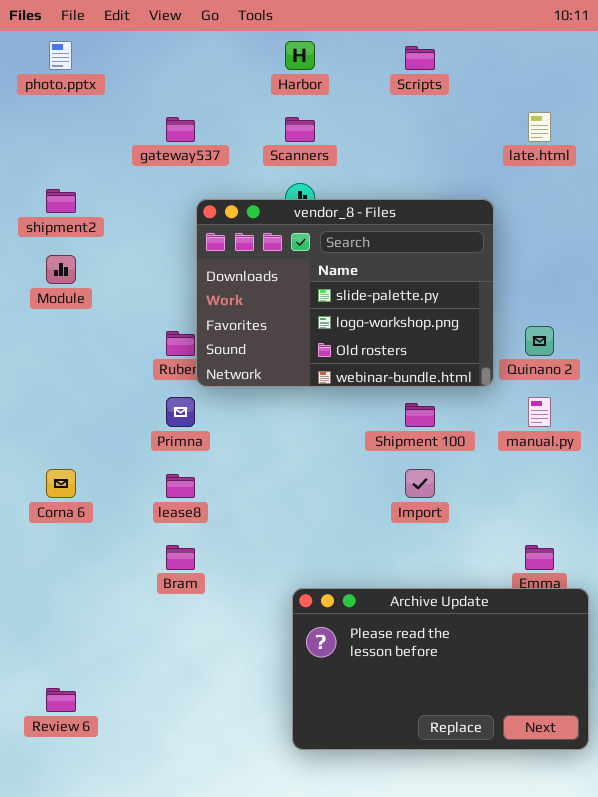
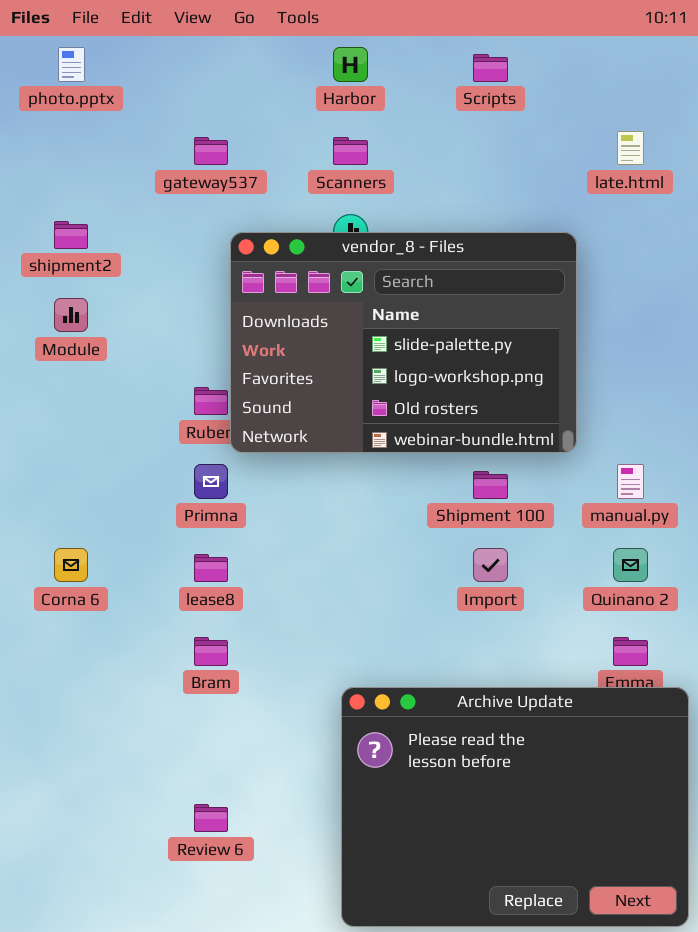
Quinano 2: [525,326,554,356] -> [613,548,648,582], moved
Archive Update: [292,588,589,750] -> [341,687,689,927], resized
Review 6: [46,688,76,712] -> [194,804,228,832], moved

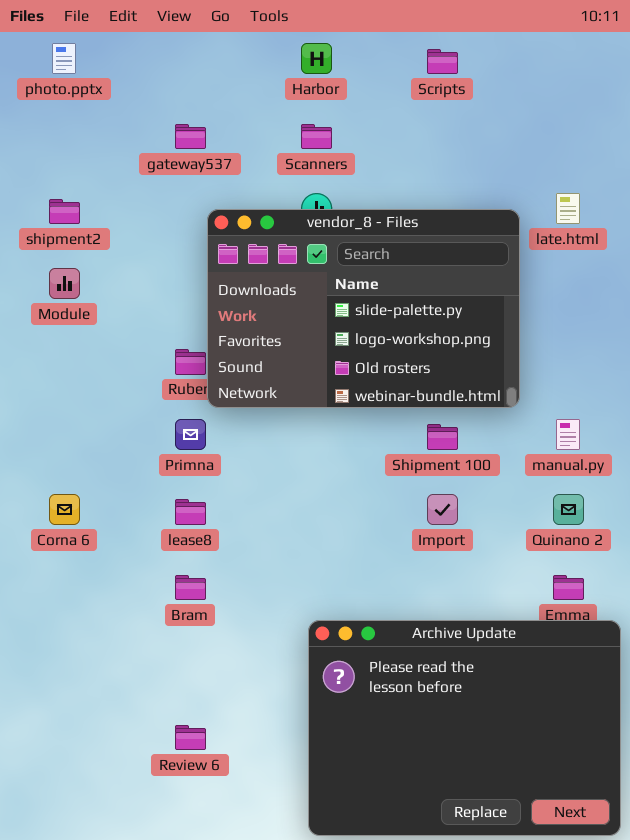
late.html: [617,131,644,165] -> [556,193,580,224], moved

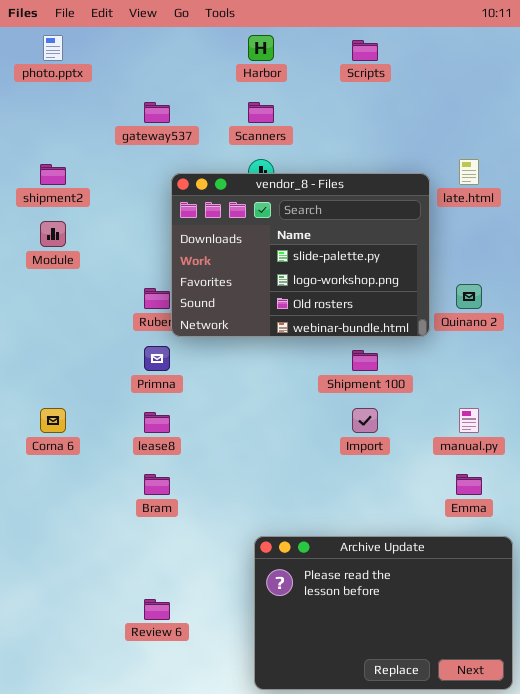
manual.py: [556,419,580,450] -> [459,408,479,433], moved
Quinano 2: [553,494,584,525] -> [456,284,482,309], moved
Archive Update: [308,620,621,836] -> [254,536,513,690], resized

